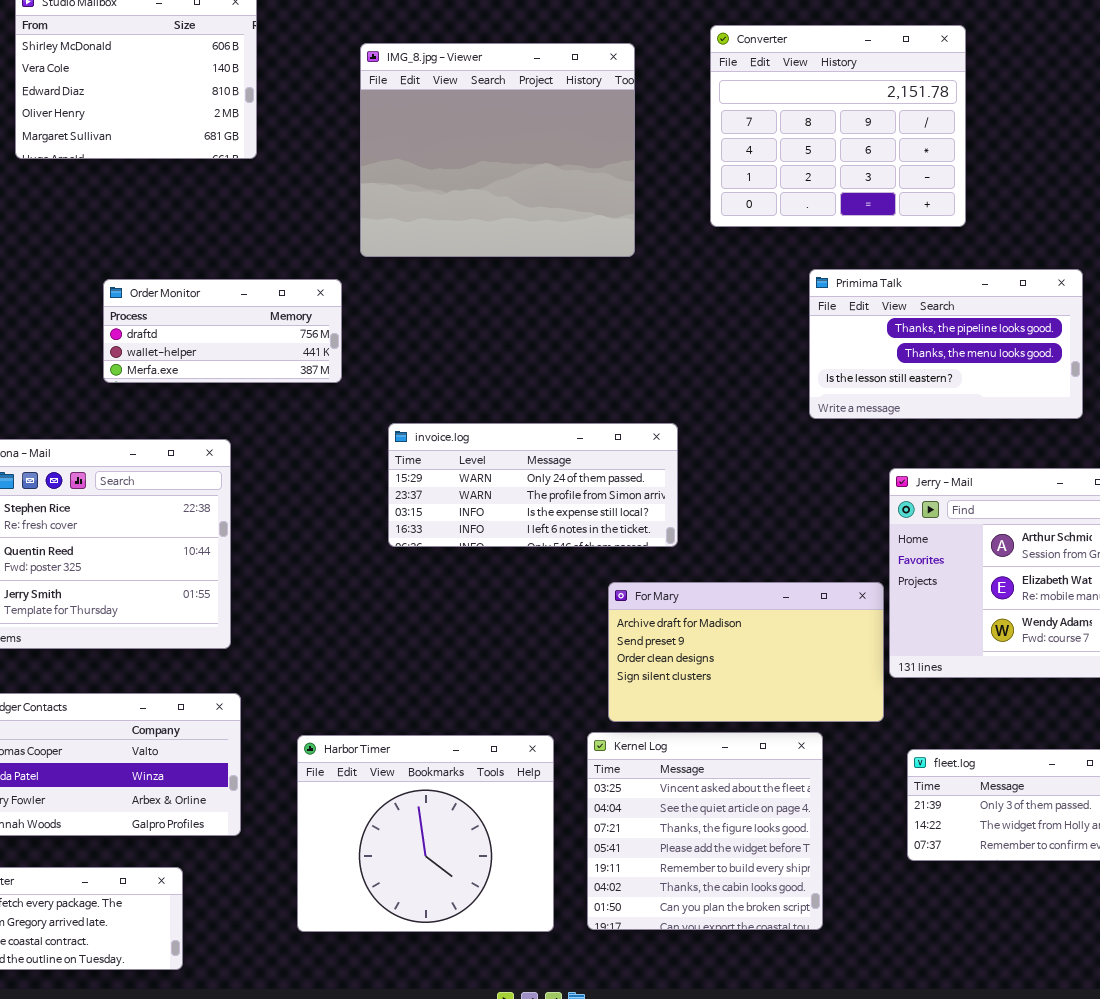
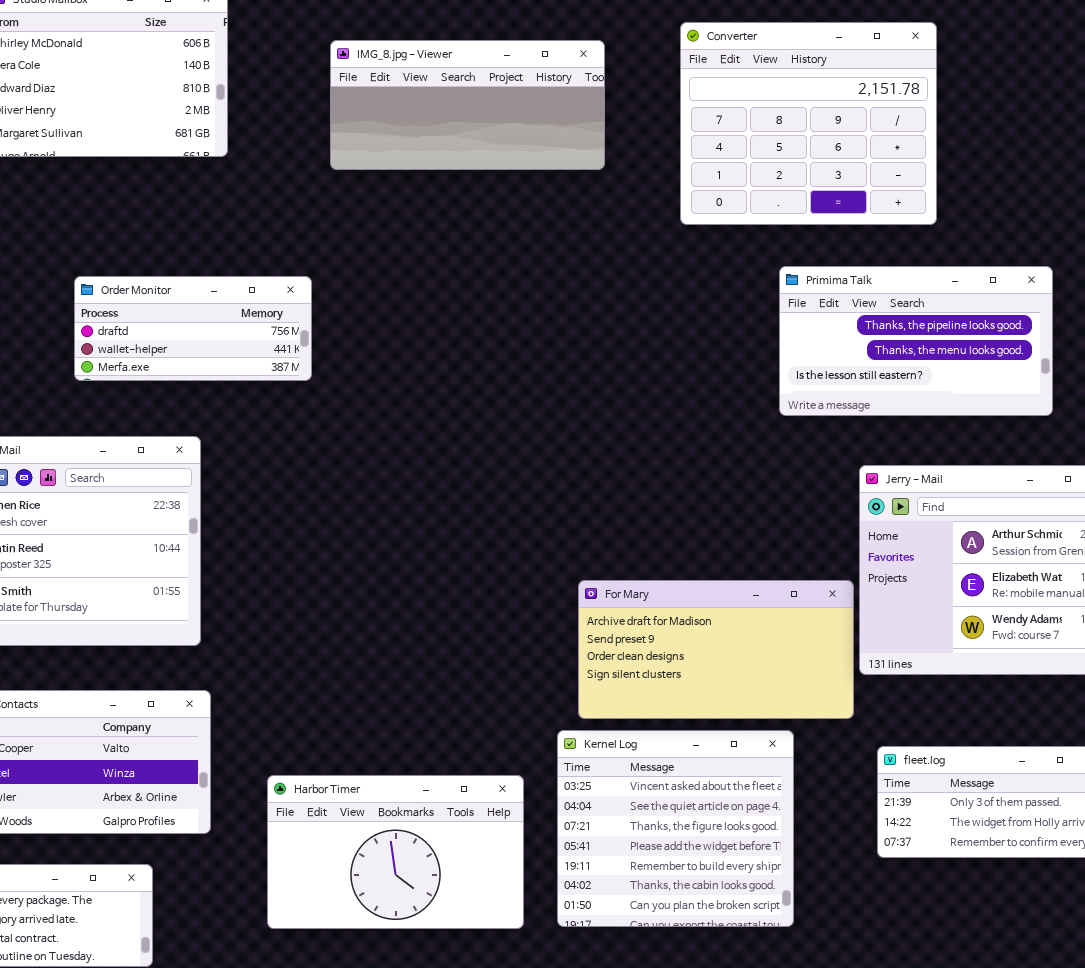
IMG_8.jpg - Viewer: [360,43,635,257] -> [330,40,605,170], resized
invoice.log: [388,423,678,547] -> none, closed
Harbor Timer: [297,735,554,932] -> [267,775,524,929], resized

